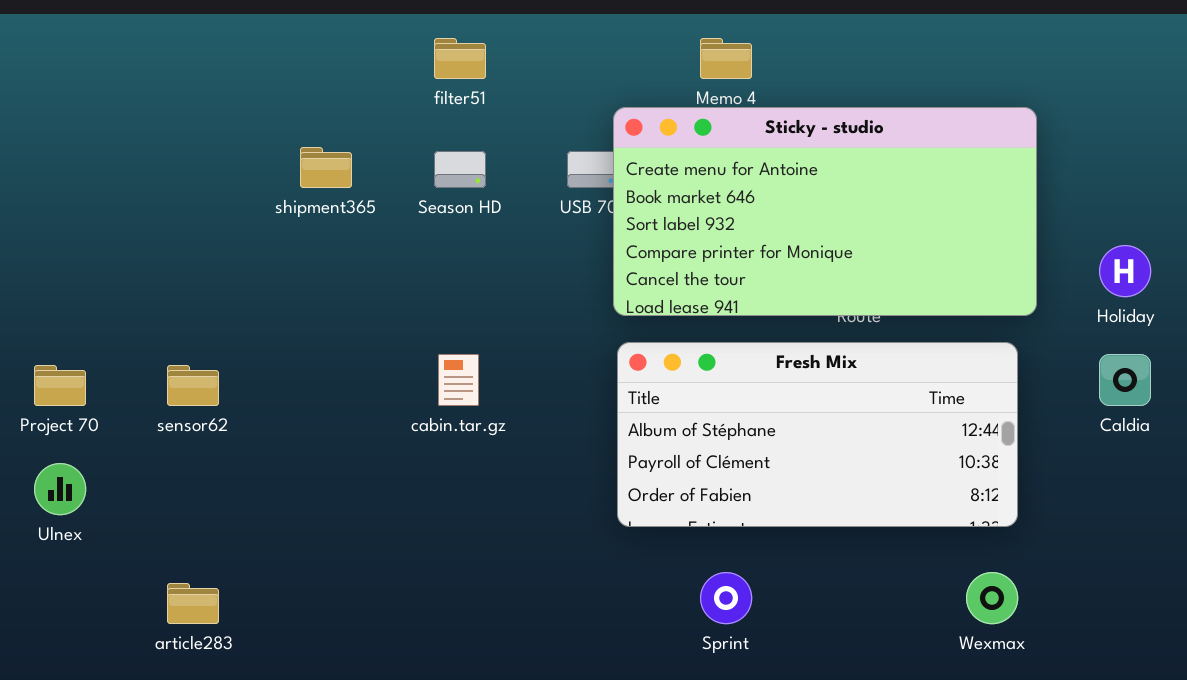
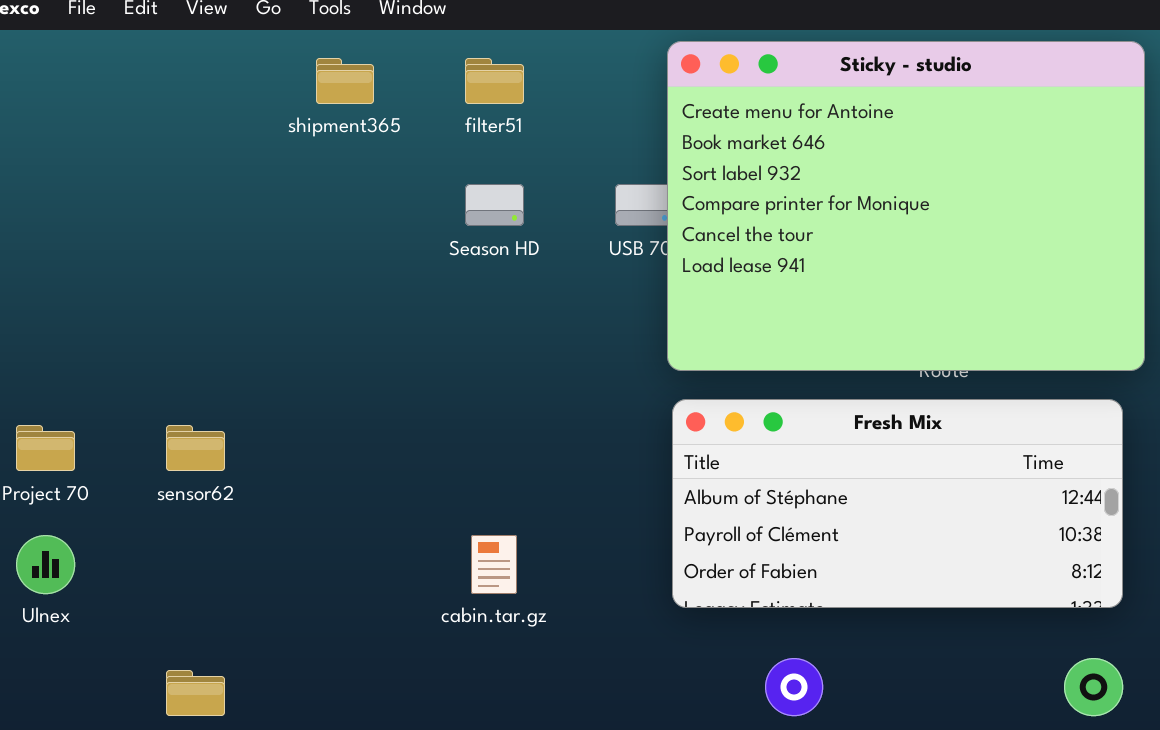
Sticky - studio: [613,107,1037,316] -> [667,41,1145,371], resized
shipment365: [300,147,352,188] -> [316,58,374,104], moved
cabin.tar.gz: [438,354,479,406] -> [471,535,517,594], moved

